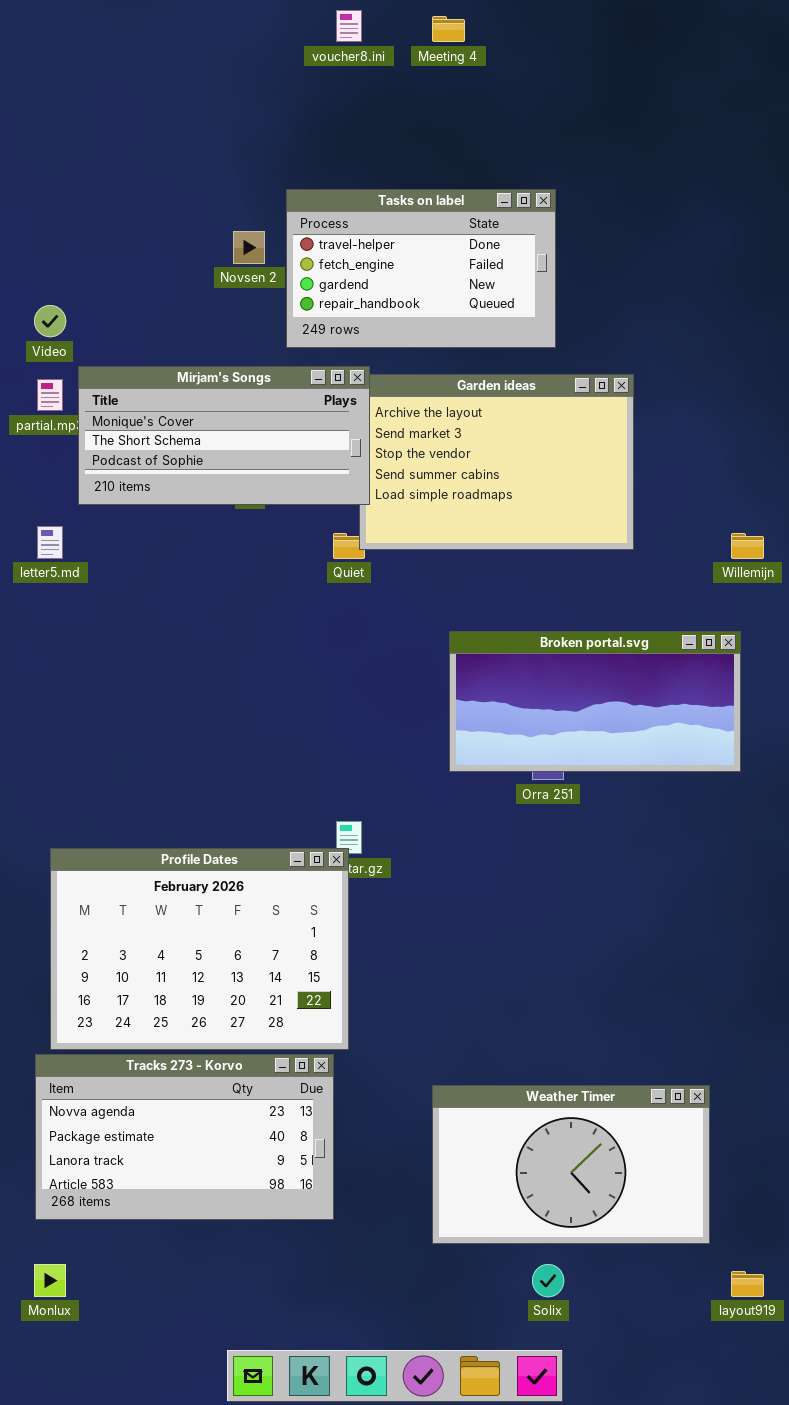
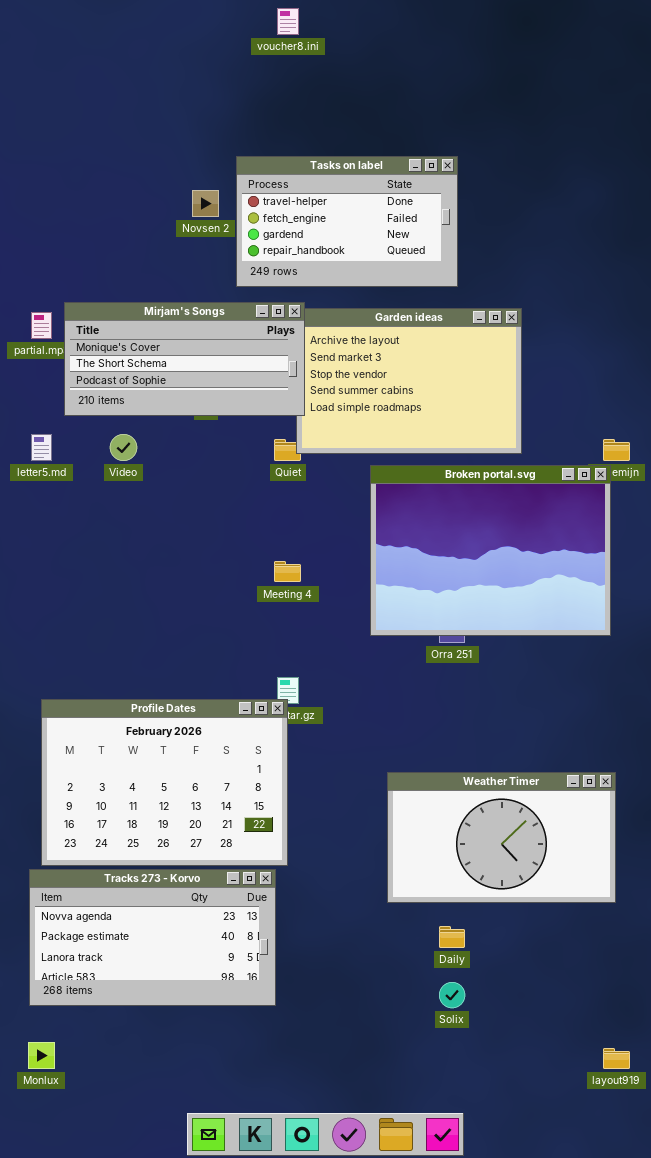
Meeting 4: [432,16,465,42] -> [274,561,301,582], moved
Video: [34,305,66,337] -> [110,434,137,461], moved
Broken portal.svg: [449,631,741,772] -> [370,465,611,636], resized
Weather Timer: [432,1085,710,1244] -> [387,772,616,903], moved
Solix: [532,1264,564,1297] -> [439,982,465,1008], moved

